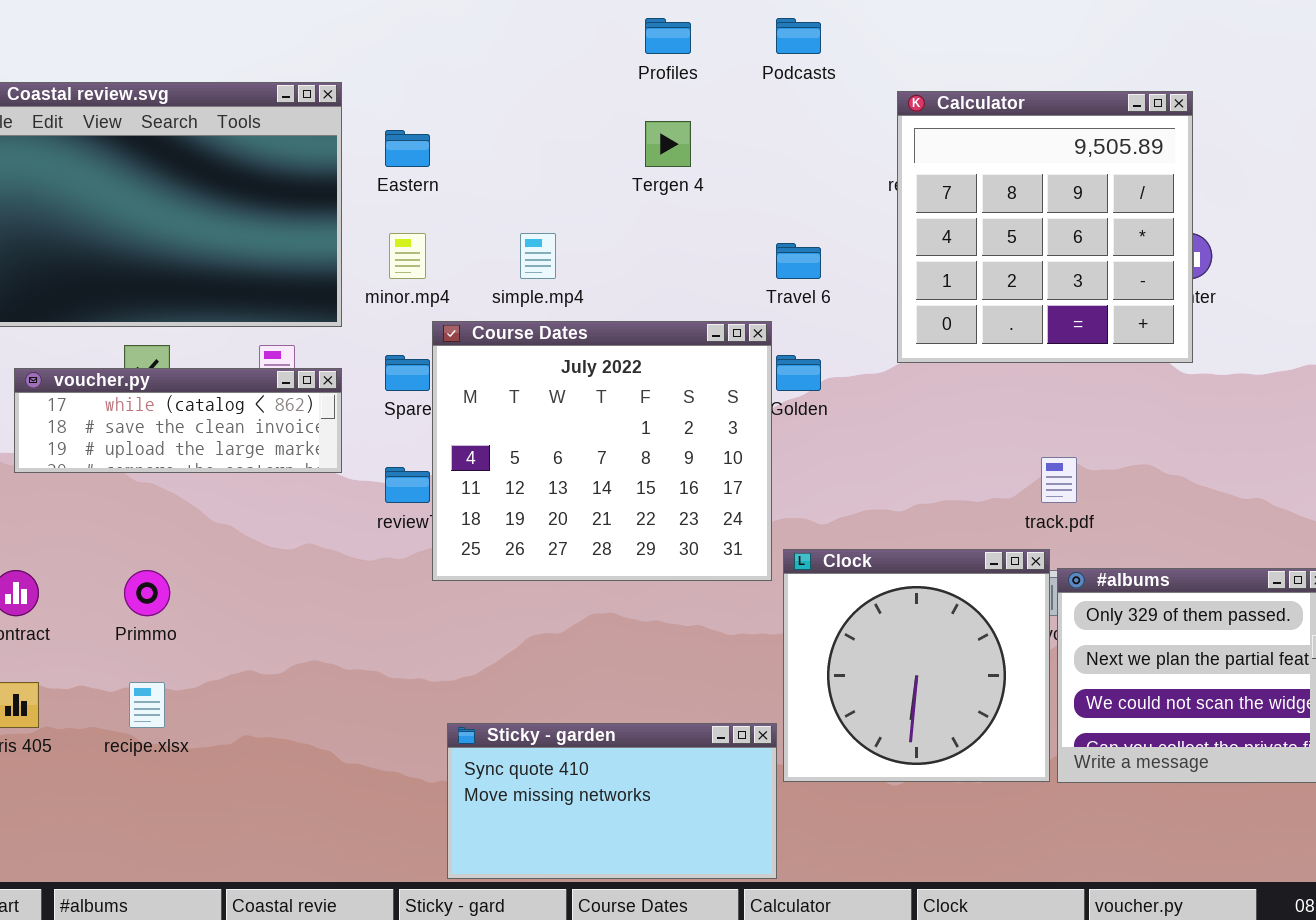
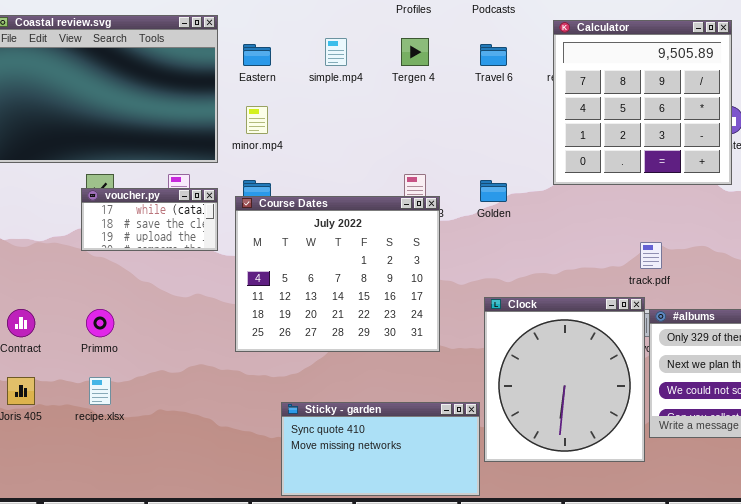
simple.mp4: [520,233,556,279] -> [325,38,347,66], moved
Travel 6: [776,243,821,279] -> [480,44,507,66], moved
Course Dates: [432,321,772,581] -> [235,196,440,352], moved
voucher.py: [14,368,342,473] -> [81,188,218,251], resized
Clock: [783,549,1050,782] -> [484,297,645,462], resized

